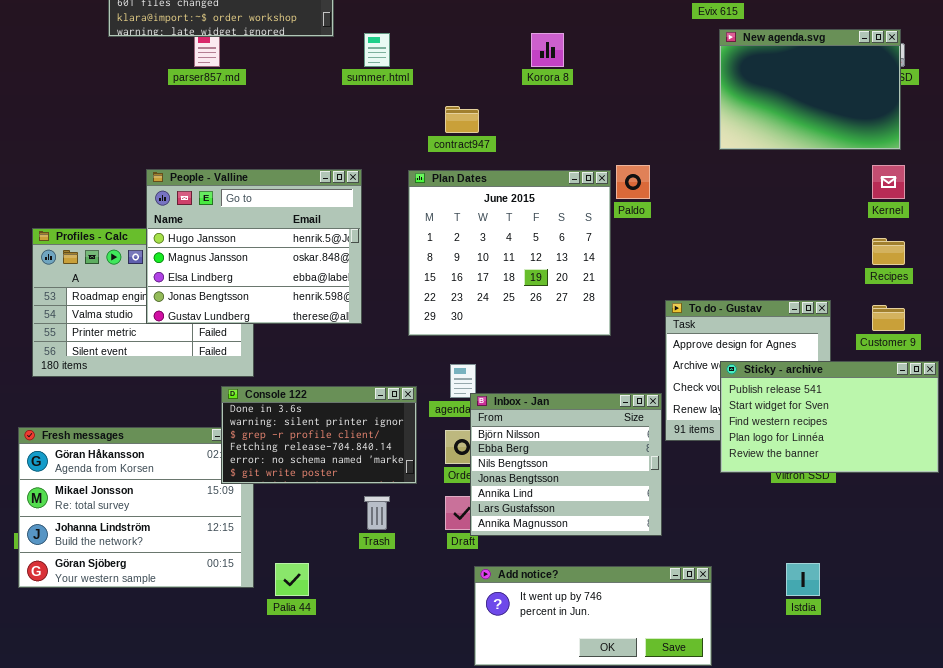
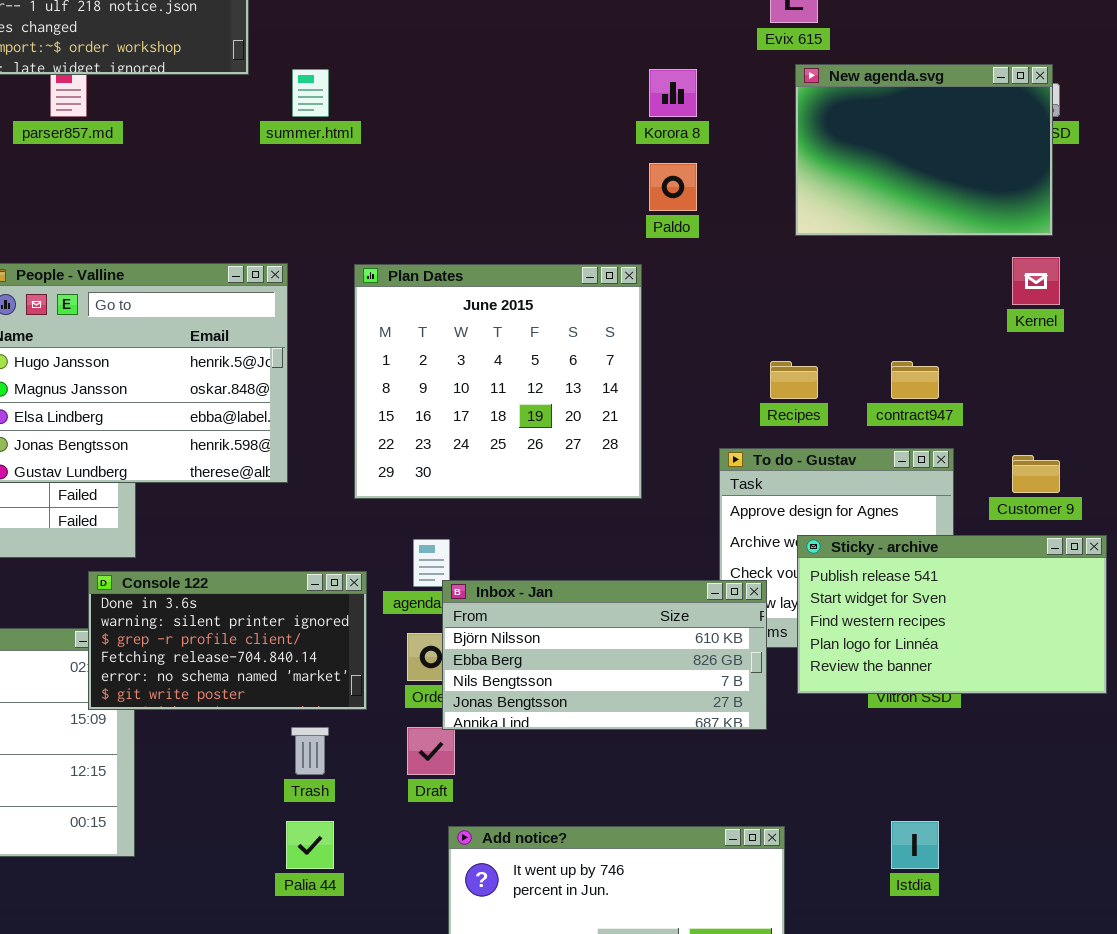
Korora 8: [531,33,564,67] -> [649,69,697,117], moved
contract947: [445,106,479,133] -> [891,361,939,399], moved
Paldo: [616,165,650,199] -> [649,163,697,211], moved
Recipes: [872,238,905,265] -> [770,361,818,399], moved
Inbox - Jan: [470,393,662,536] -> [442,580,767,730], resized
Palia 44: [275,563,309,596] -> [286,821,334,869], moved

